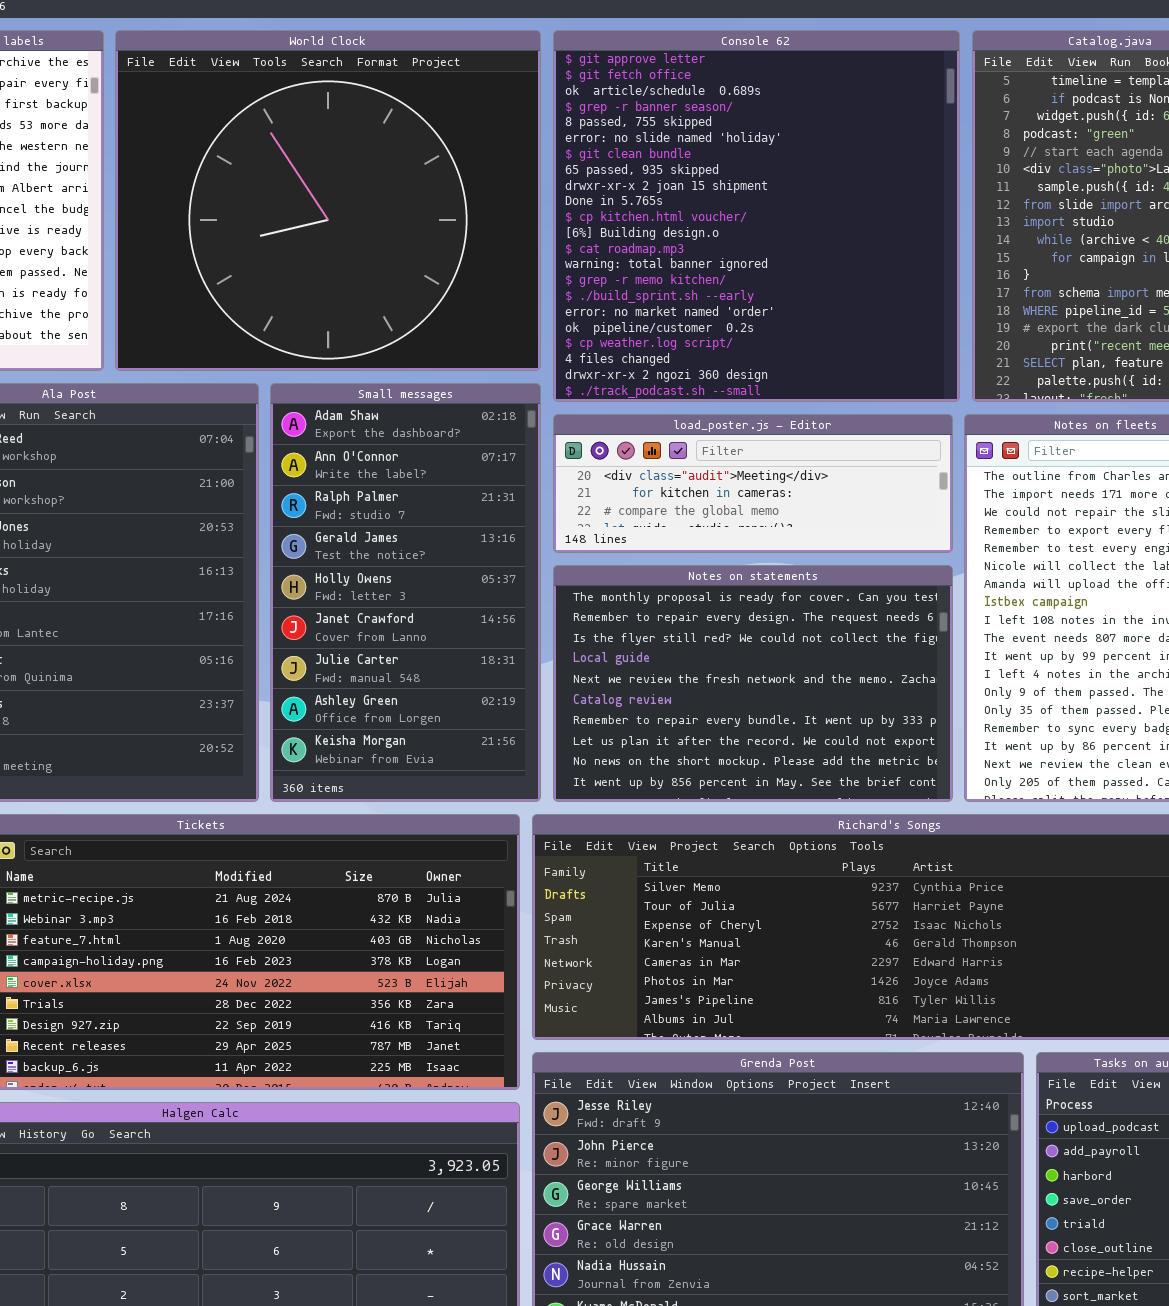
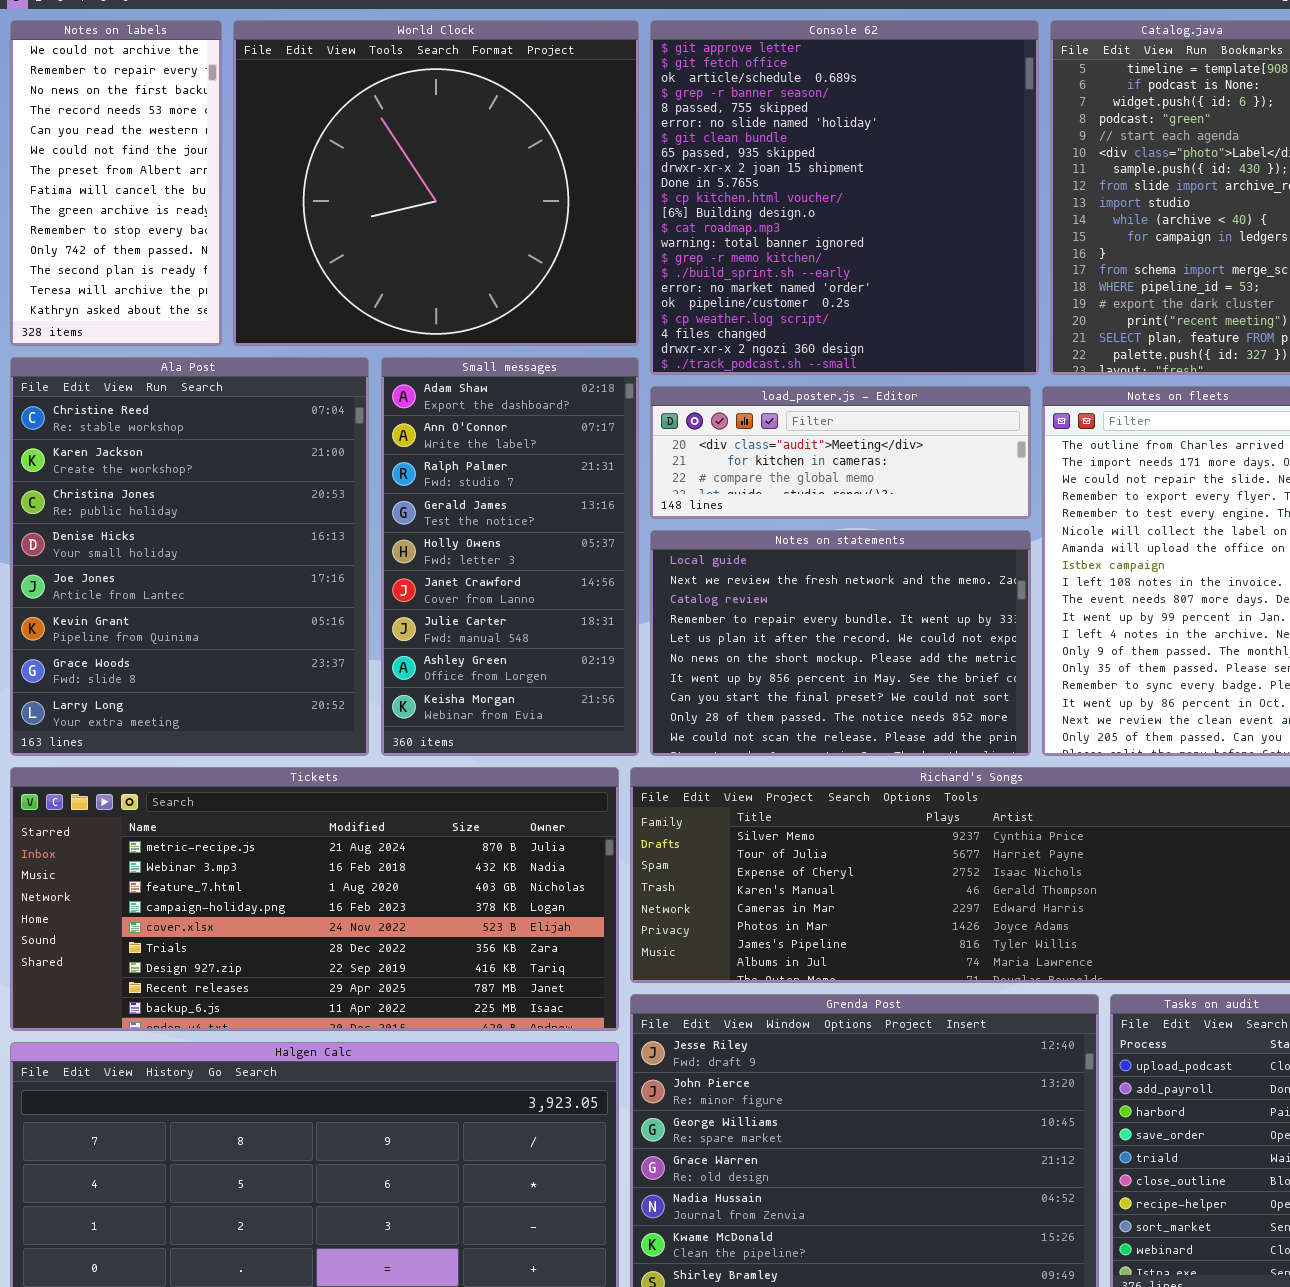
Notes on statements: [553,565,953,802] -> [650,530,1031,756], scrolled down 3 rows

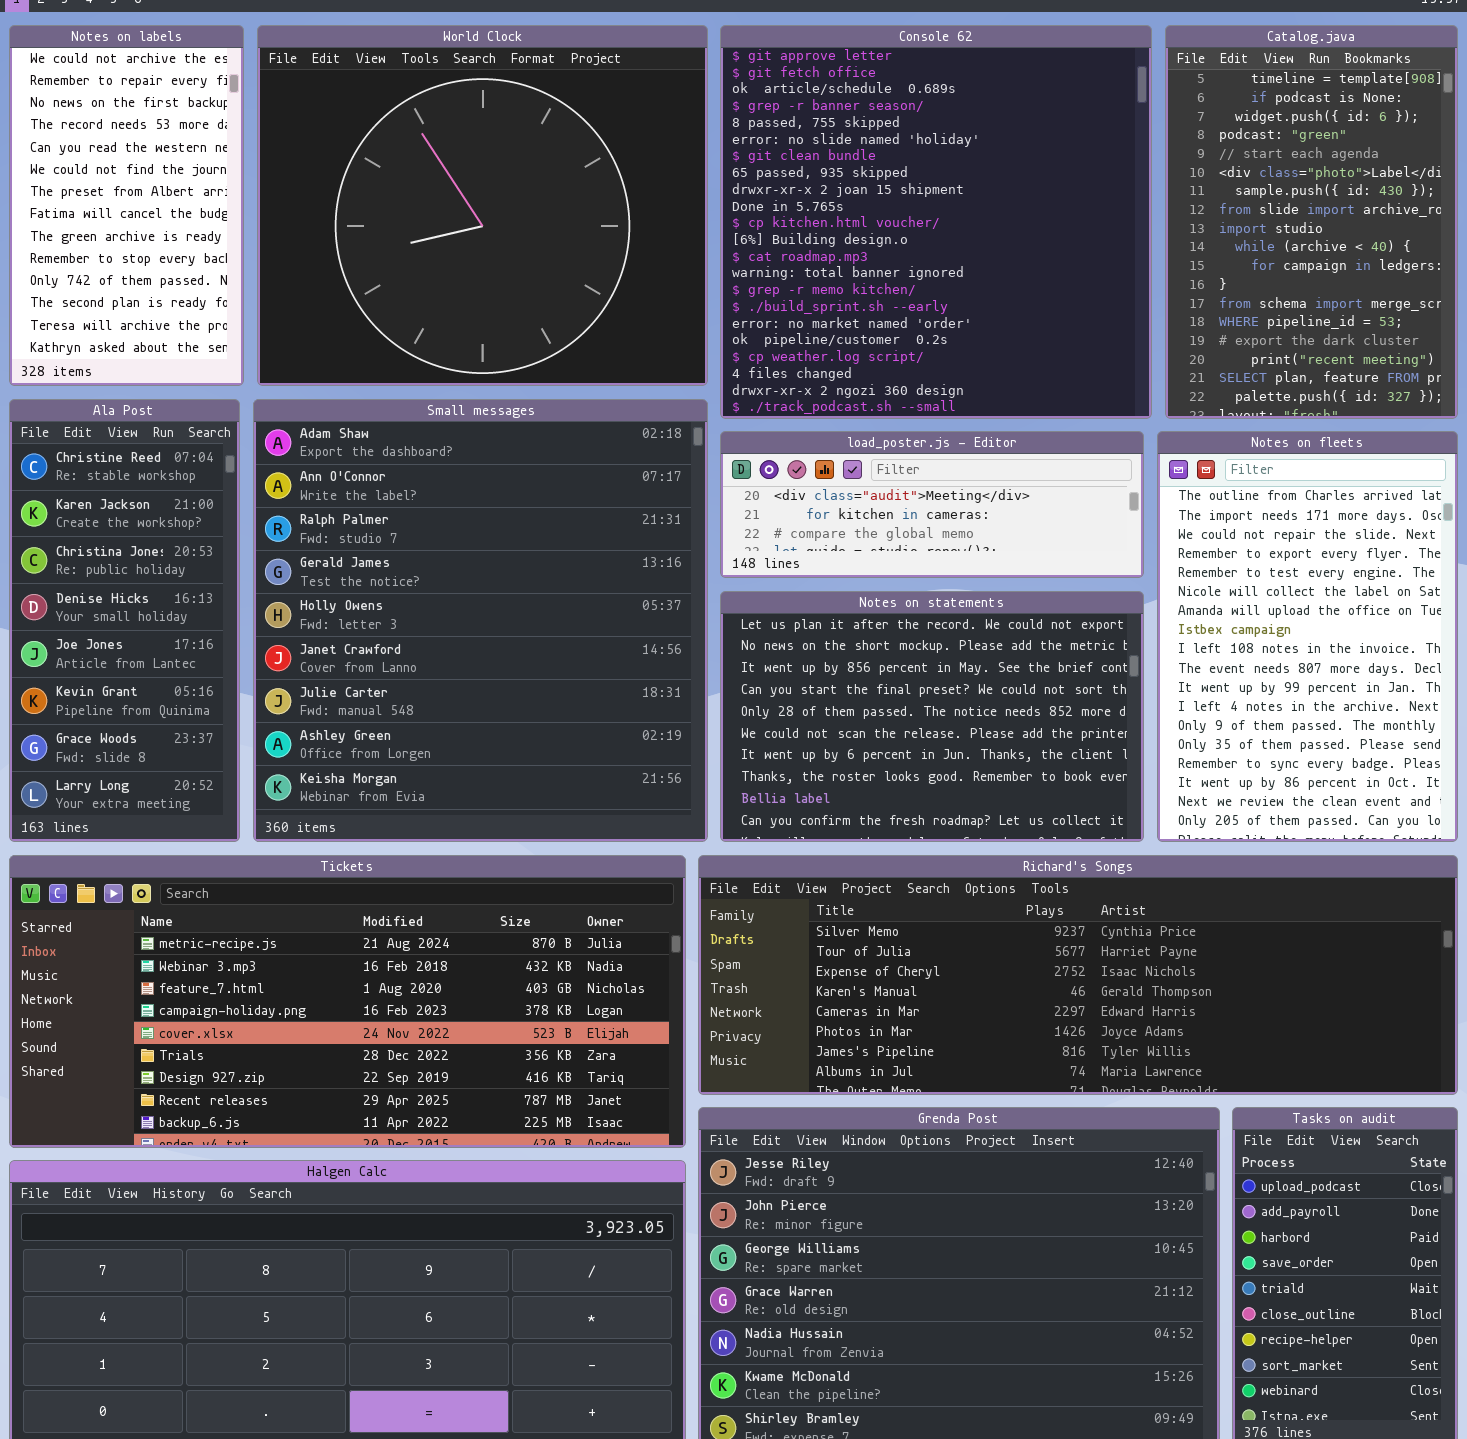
Ala Post: [10,357,369,756] -> [9,399,240,842], resized
Small messages: [381,357,639,756] -> [253,399,708,842], resized
Notes on statements: [650,530,1031,756] -> [720,591,1144,842], scrolled down 4 rows

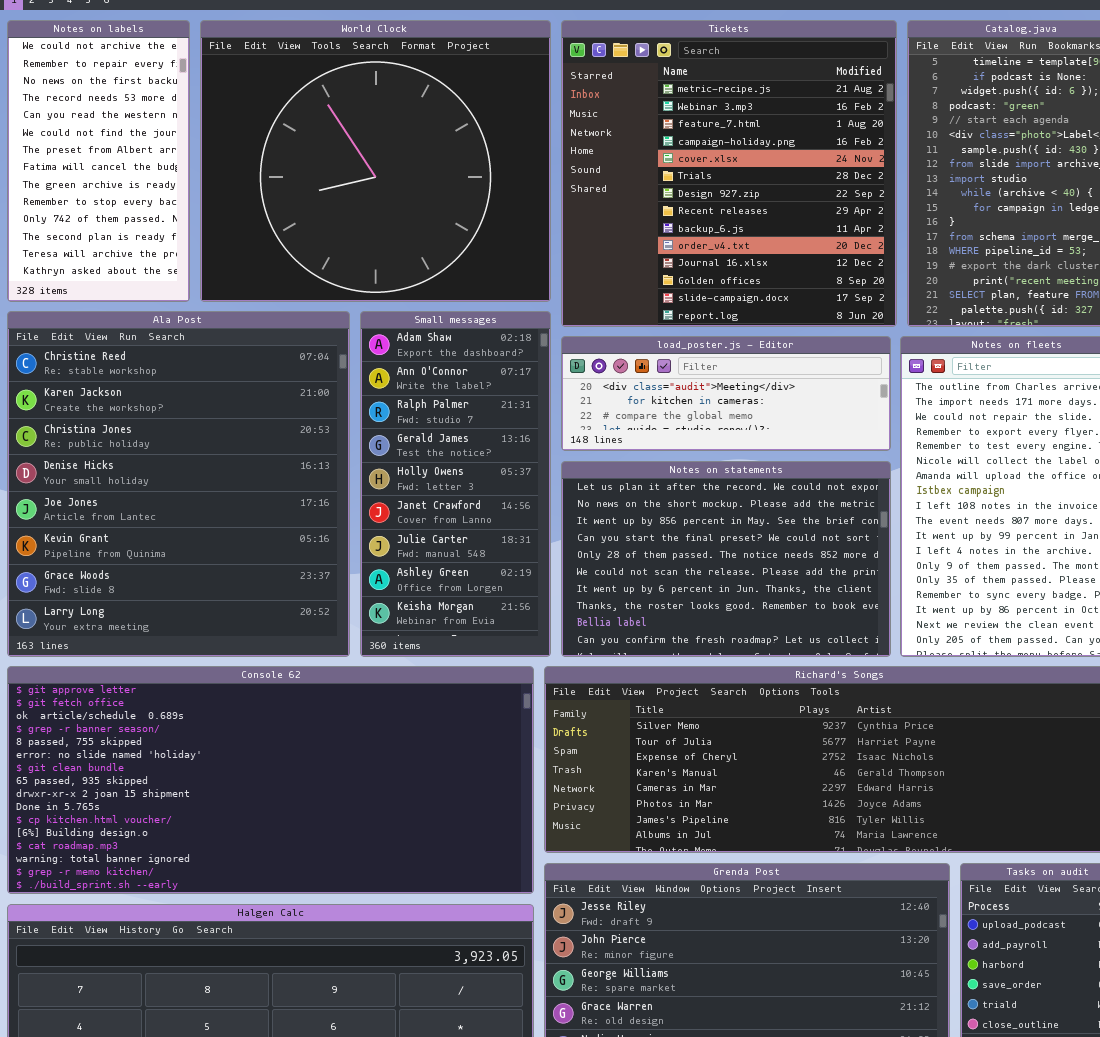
Console 62: [720,25,1152,419] -> [7,666,534,894], moved, resized
Ala Post: [9,399,240,842] -> [7,311,350,657], resized
Small messages: [253,399,708,842] -> [360,311,551,657], resized
Tickets: [9,855,686,1148] -> [561,20,897,327], moved, resized

